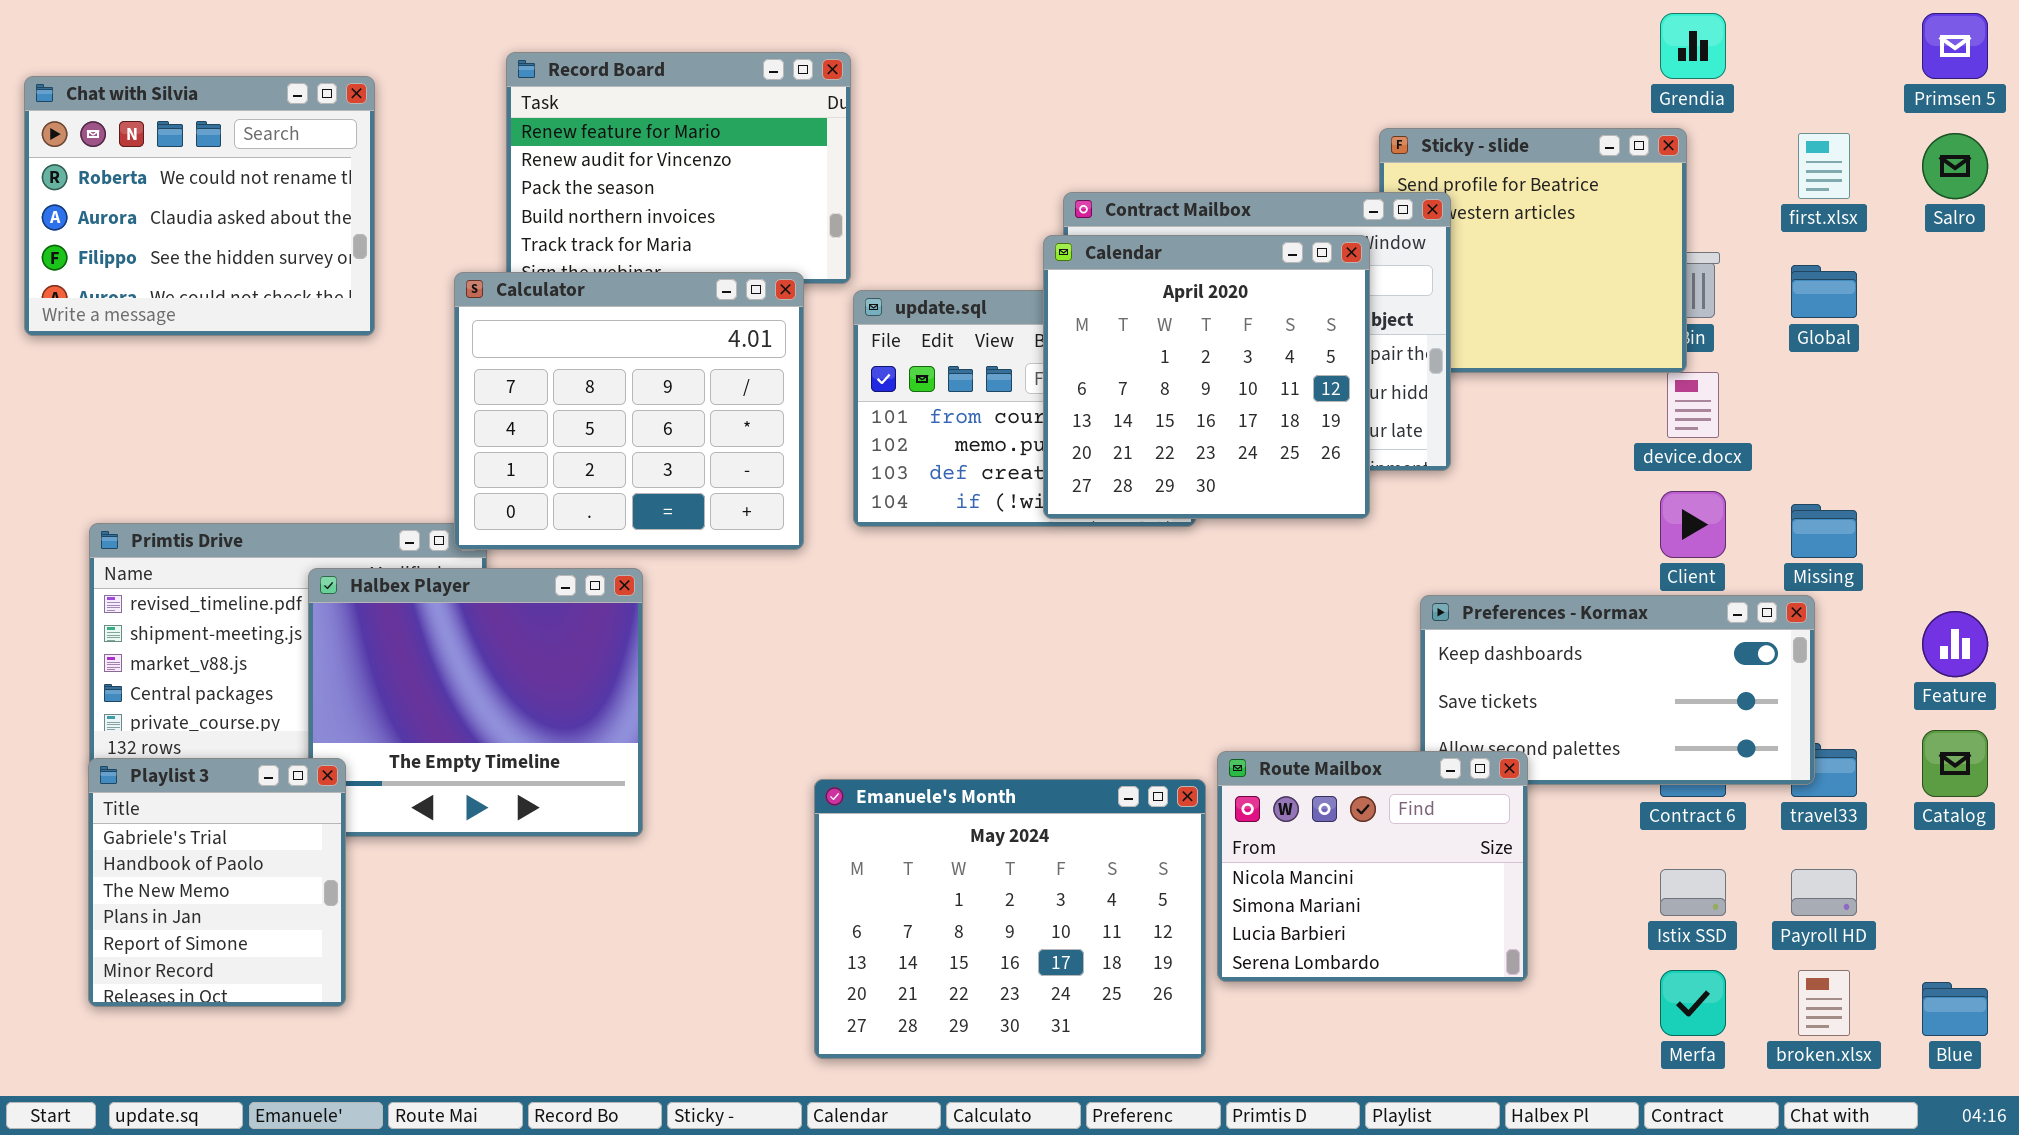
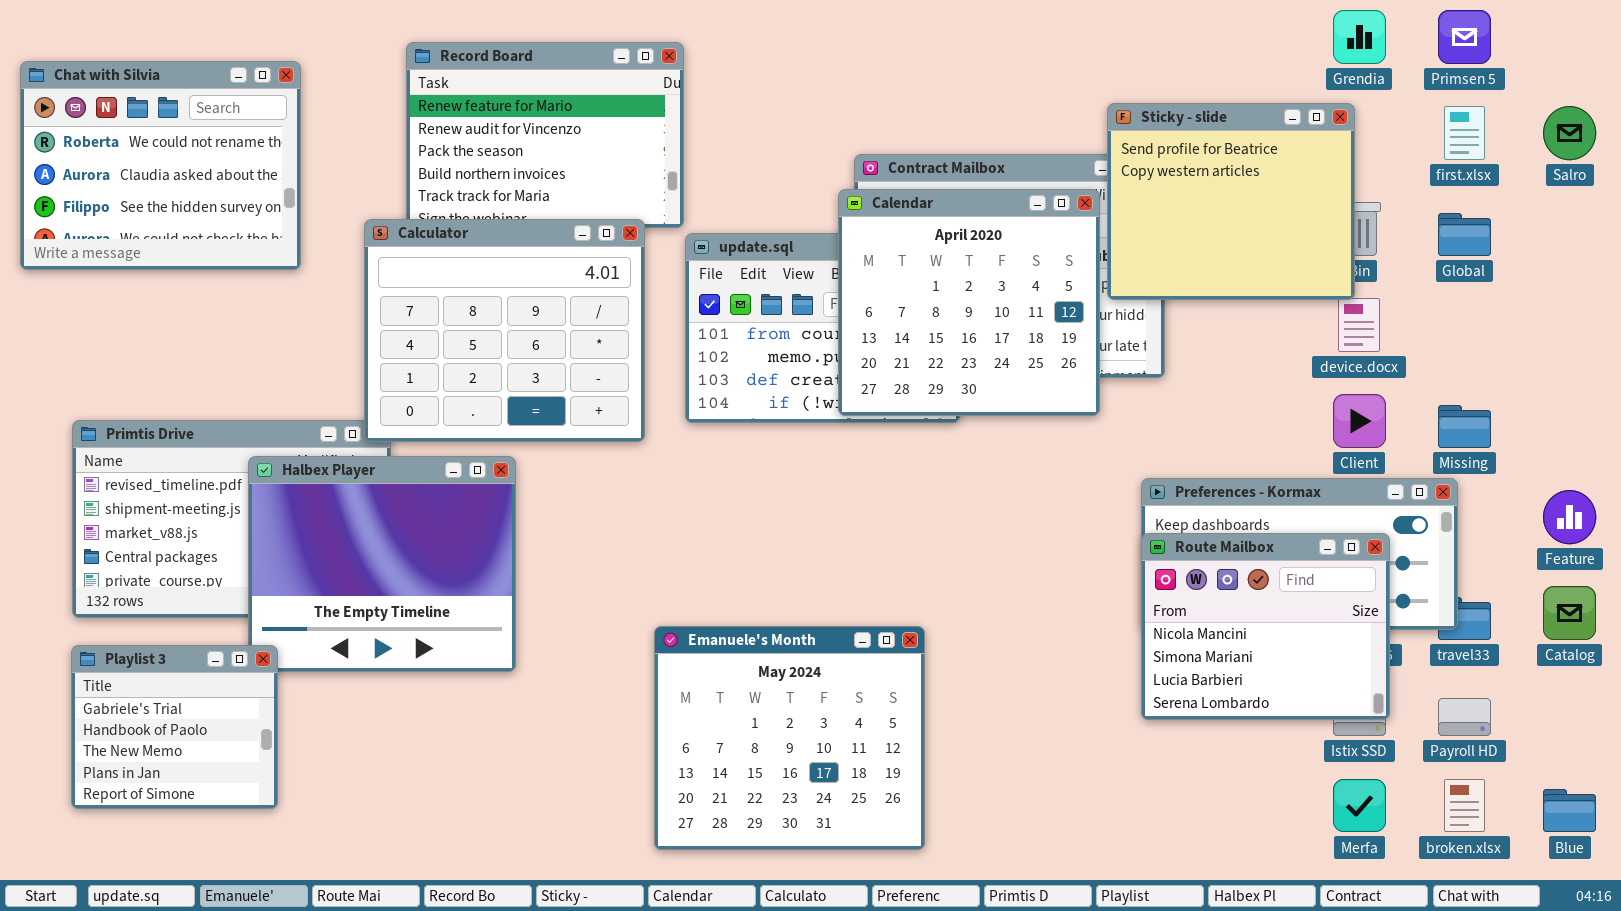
Primsen 5: [1922,13,1988,79] -> [1438,10,1491,64], moved
Sticky - slide: [1379,128,1687,373] -> [1107,103,1355,300], raised
Route Mailbox: [1217,751,1528,982] -> [1141,533,1390,720], moved
Playlist 3: [88,758,346,1007] -> [71,645,278,809], resized
Emanuele's Month: [814,779,1206,1059] -> [654,626,925,850], resized

